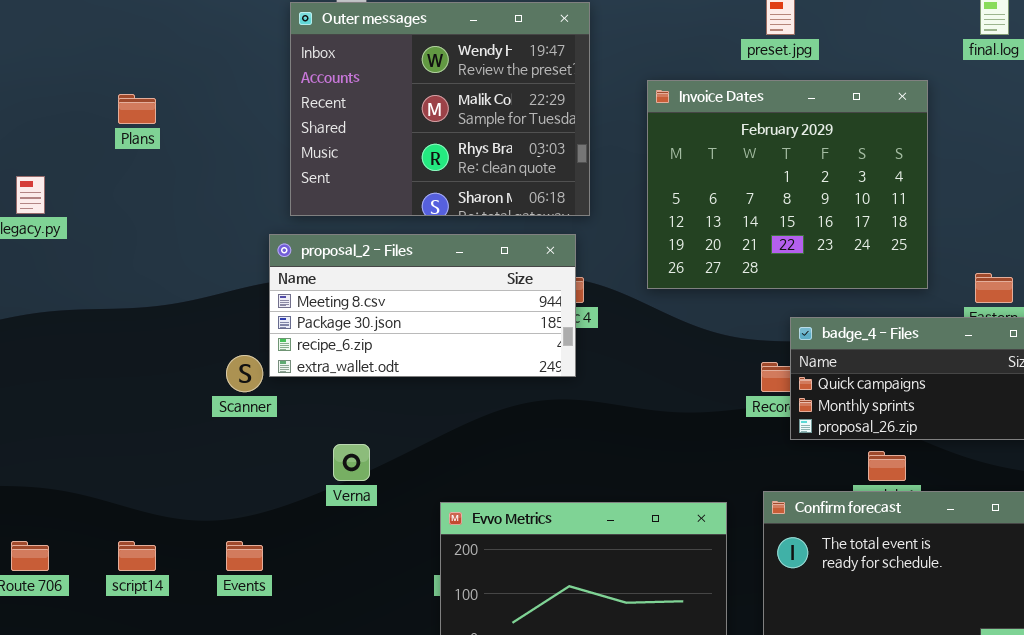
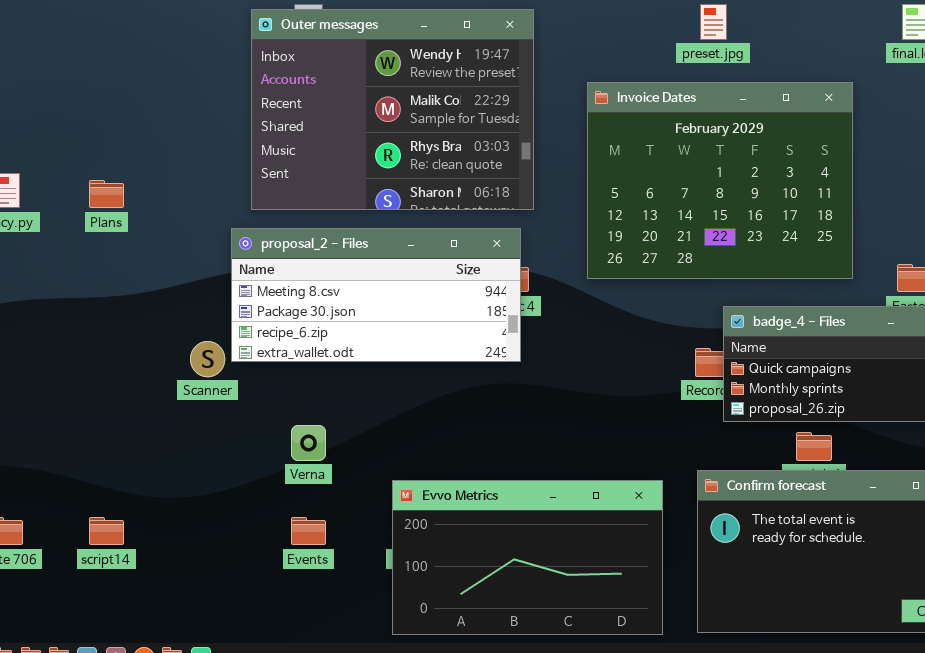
Plans: [118,94,156,124] -> [89,180,124,208], moved
Events: [226,541,263,571] -> [291,517,326,545], moved

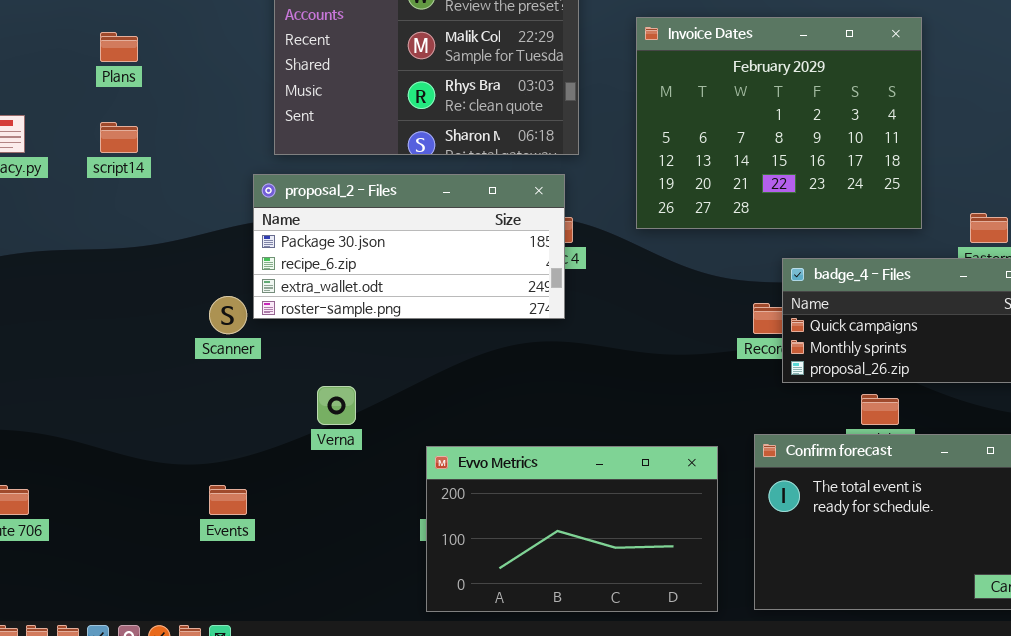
Plans: [89,180,124,208] -> [100,32,138,62], moved
proposal_2 - Files: [231,228,521,362] -> [253,174,565,319], scrolled down 1 row
script14: [89,517,124,545] -> [100,122,138,153], moved
Events: [291,517,326,545] -> [209,485,247,515], moved

